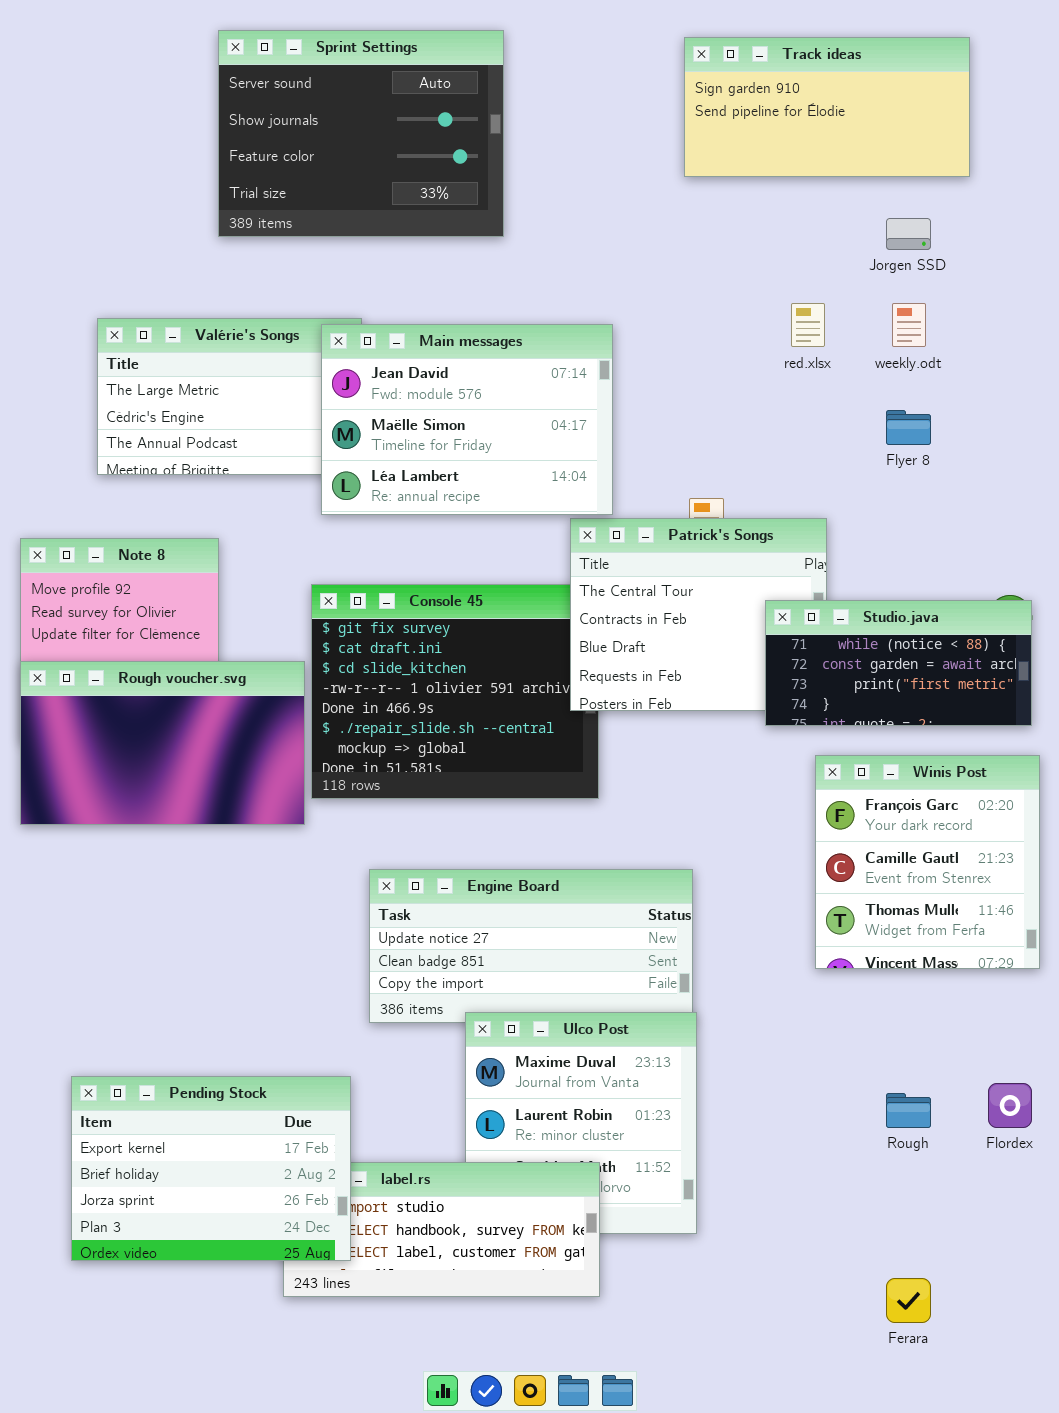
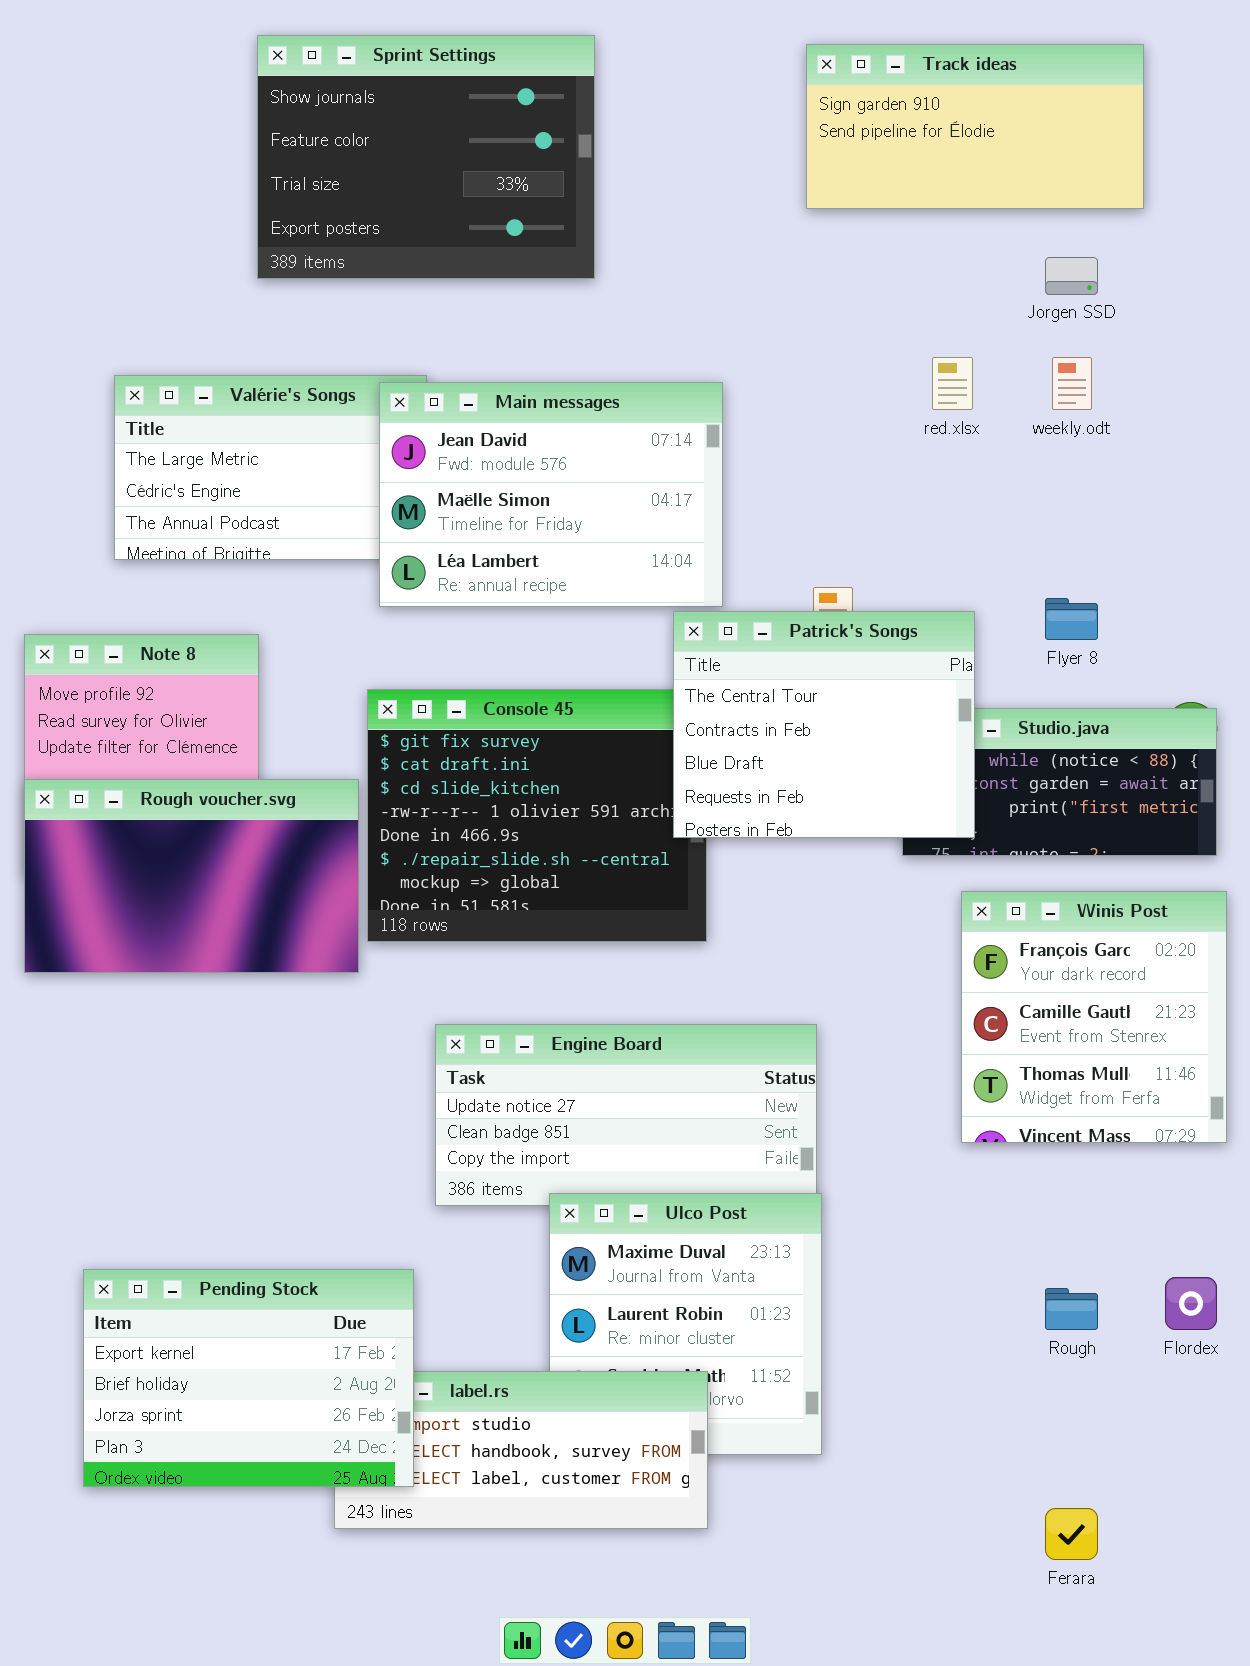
Sprint Settings: [218,30,504,237] -> [257,35,595,279], scrolled down 1 row
Flyer 8: [886,410,931,445] -> [1045,598,1098,640], moved
Patrick's Songs: [570,518,827,711] -> [673,611,975,838], raised

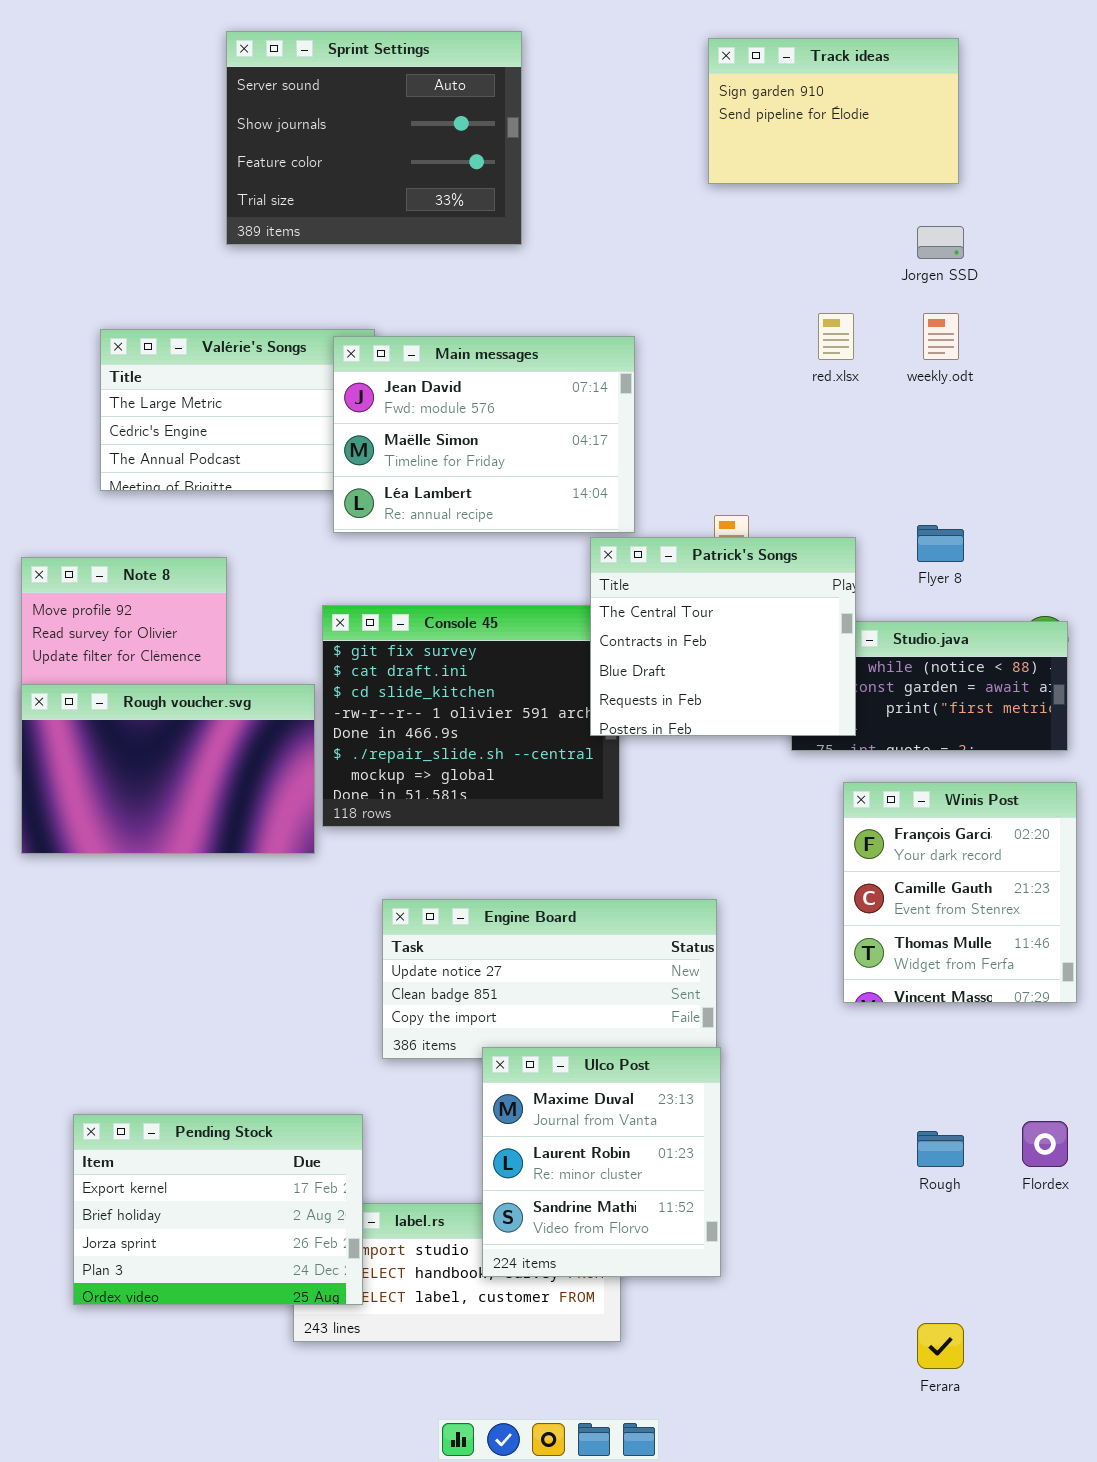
Sprint Settings: [257,35,595,279] -> [226,31,522,245], scrolled up 1 row
Track ideas: [806,44,1144,209] -> [708,38,959,184], resized
Ulco Post: [549,1193,822,1455] -> [482,1047,721,1277], raised

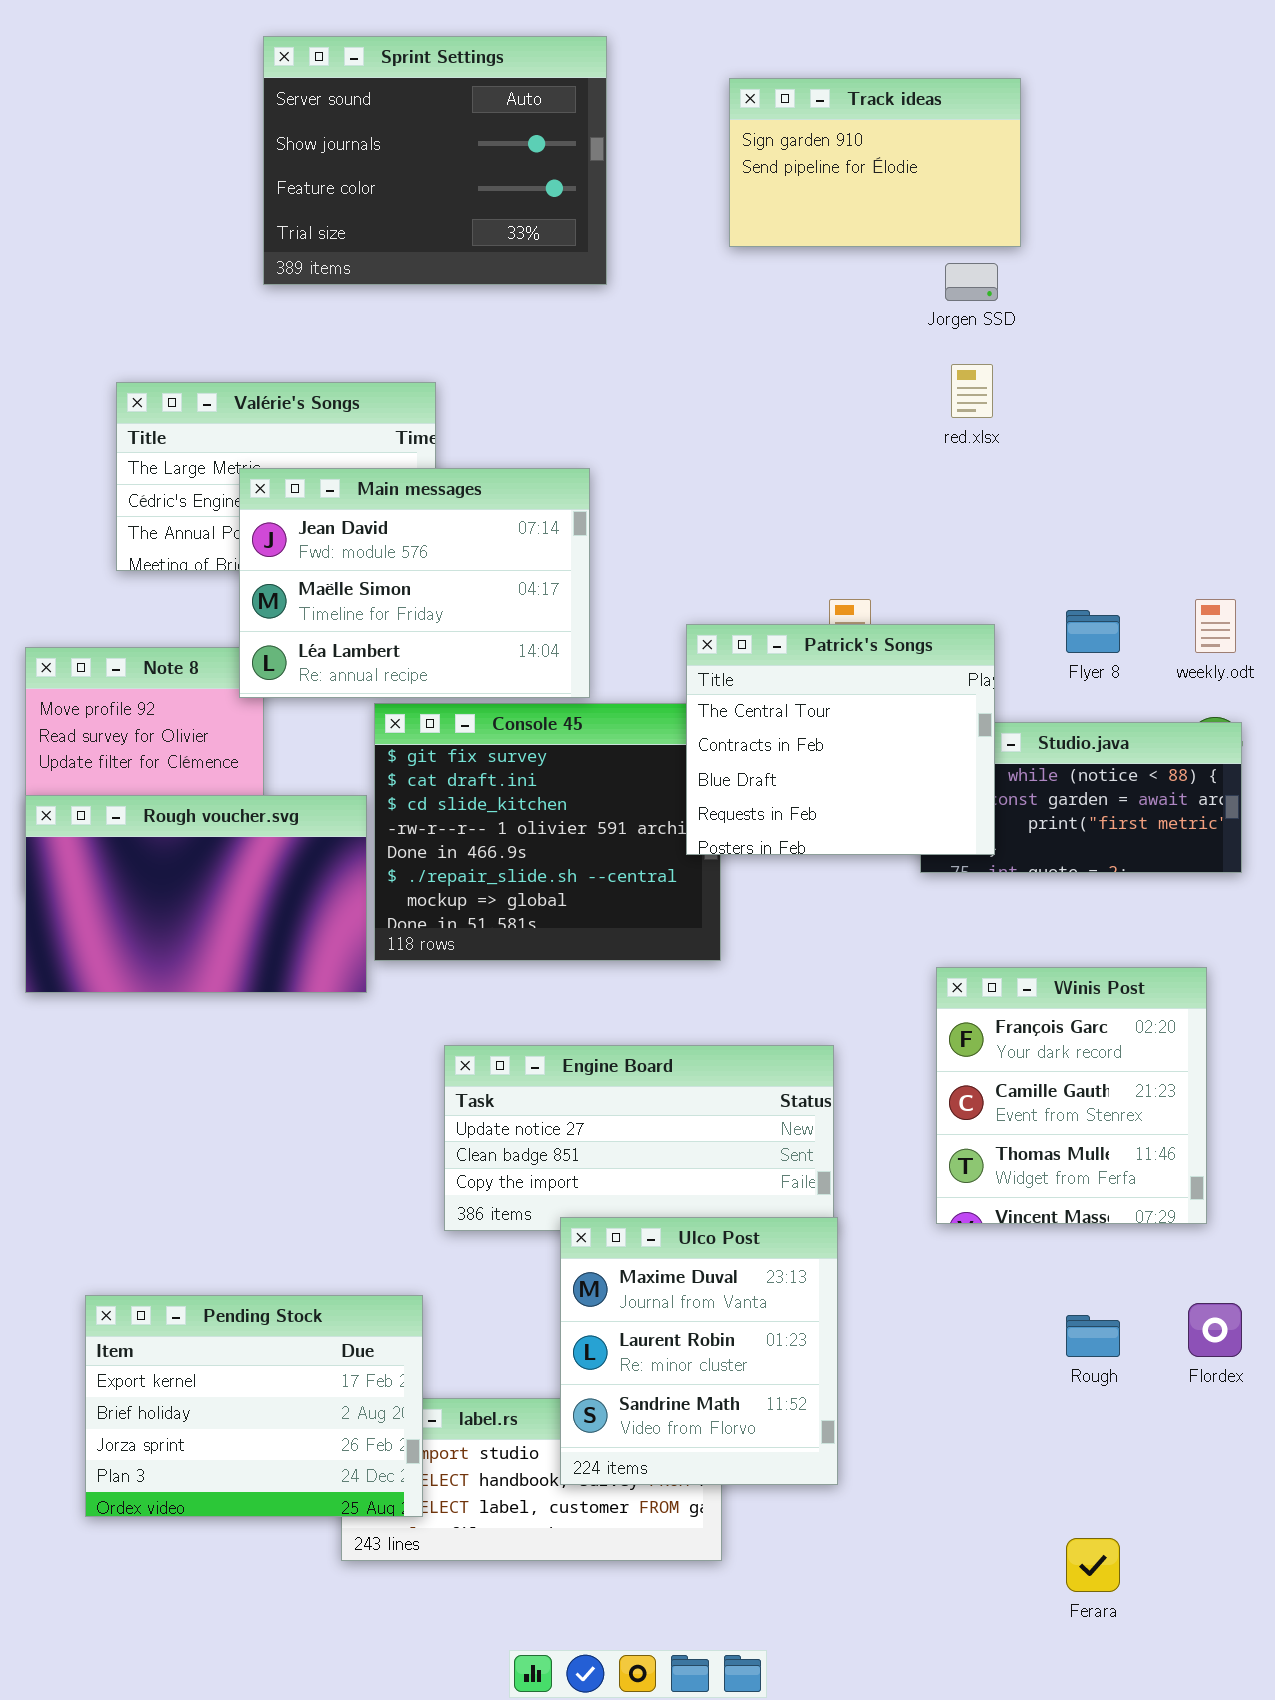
Track ideas: [708,38,959,184] -> [729,78,1021,247], moved
Jorgen SSD: [917,226,964,259] -> [945,263,998,301], moved
weekly.odt: [923,313,959,360] -> [1195,599,1236,653], moved
Main messages: [333,336,635,533] -> [239,468,590,698], moved
Winis Post: [843,782,1077,1003] -> [936,967,1207,1224], moved

